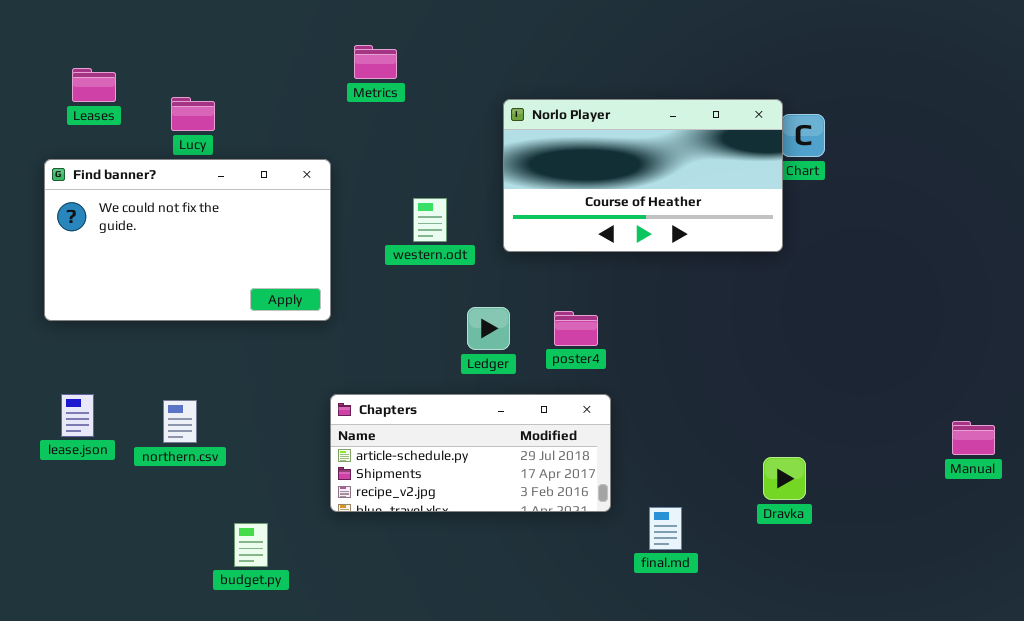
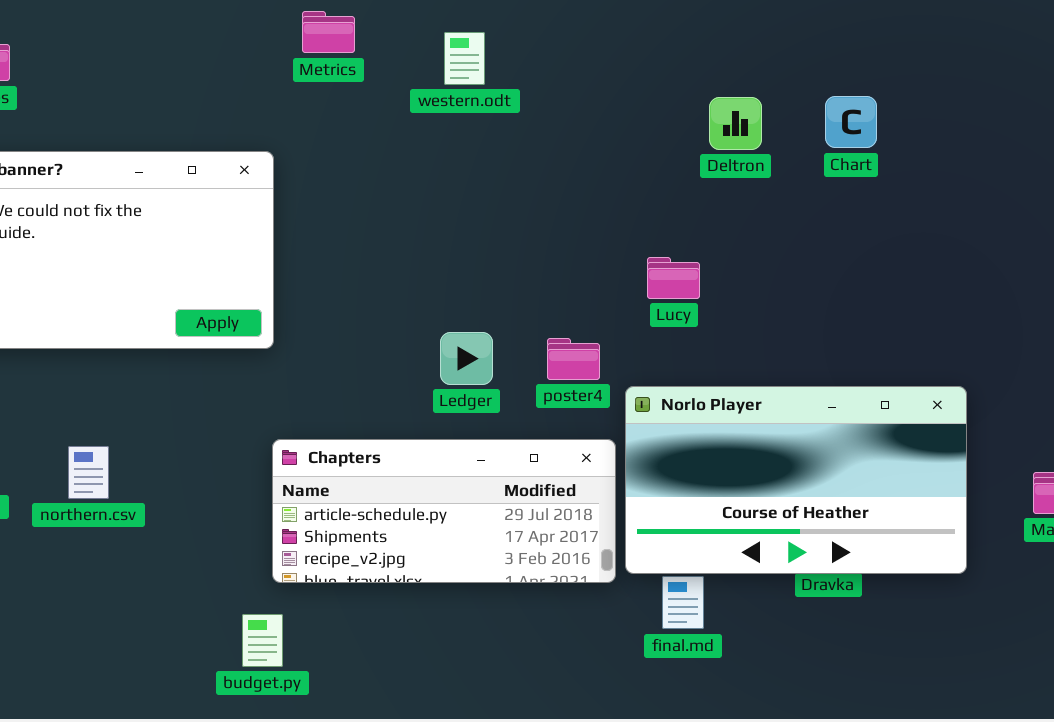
Lucy: [171,97,215,131] -> [647,257,700,299], moved
Norlo Player: [503,99,783,252] -> [625,386,967,574], moved
western.odt: [413,198,447,242] -> [444,32,485,85], moved
budget.py: [234,523,268,567] -> [242,614,283,667], moved

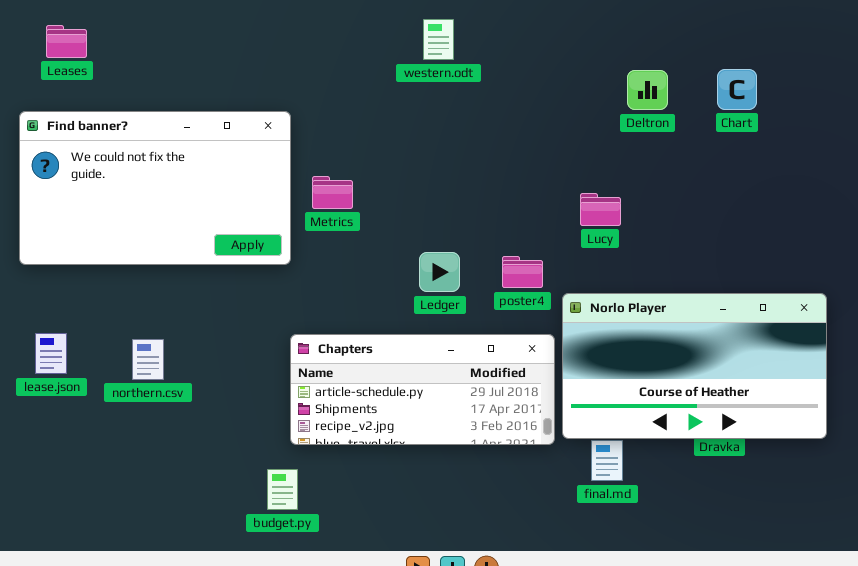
Metrics: [302,11,355,53] -> [312,176,353,209], moved

